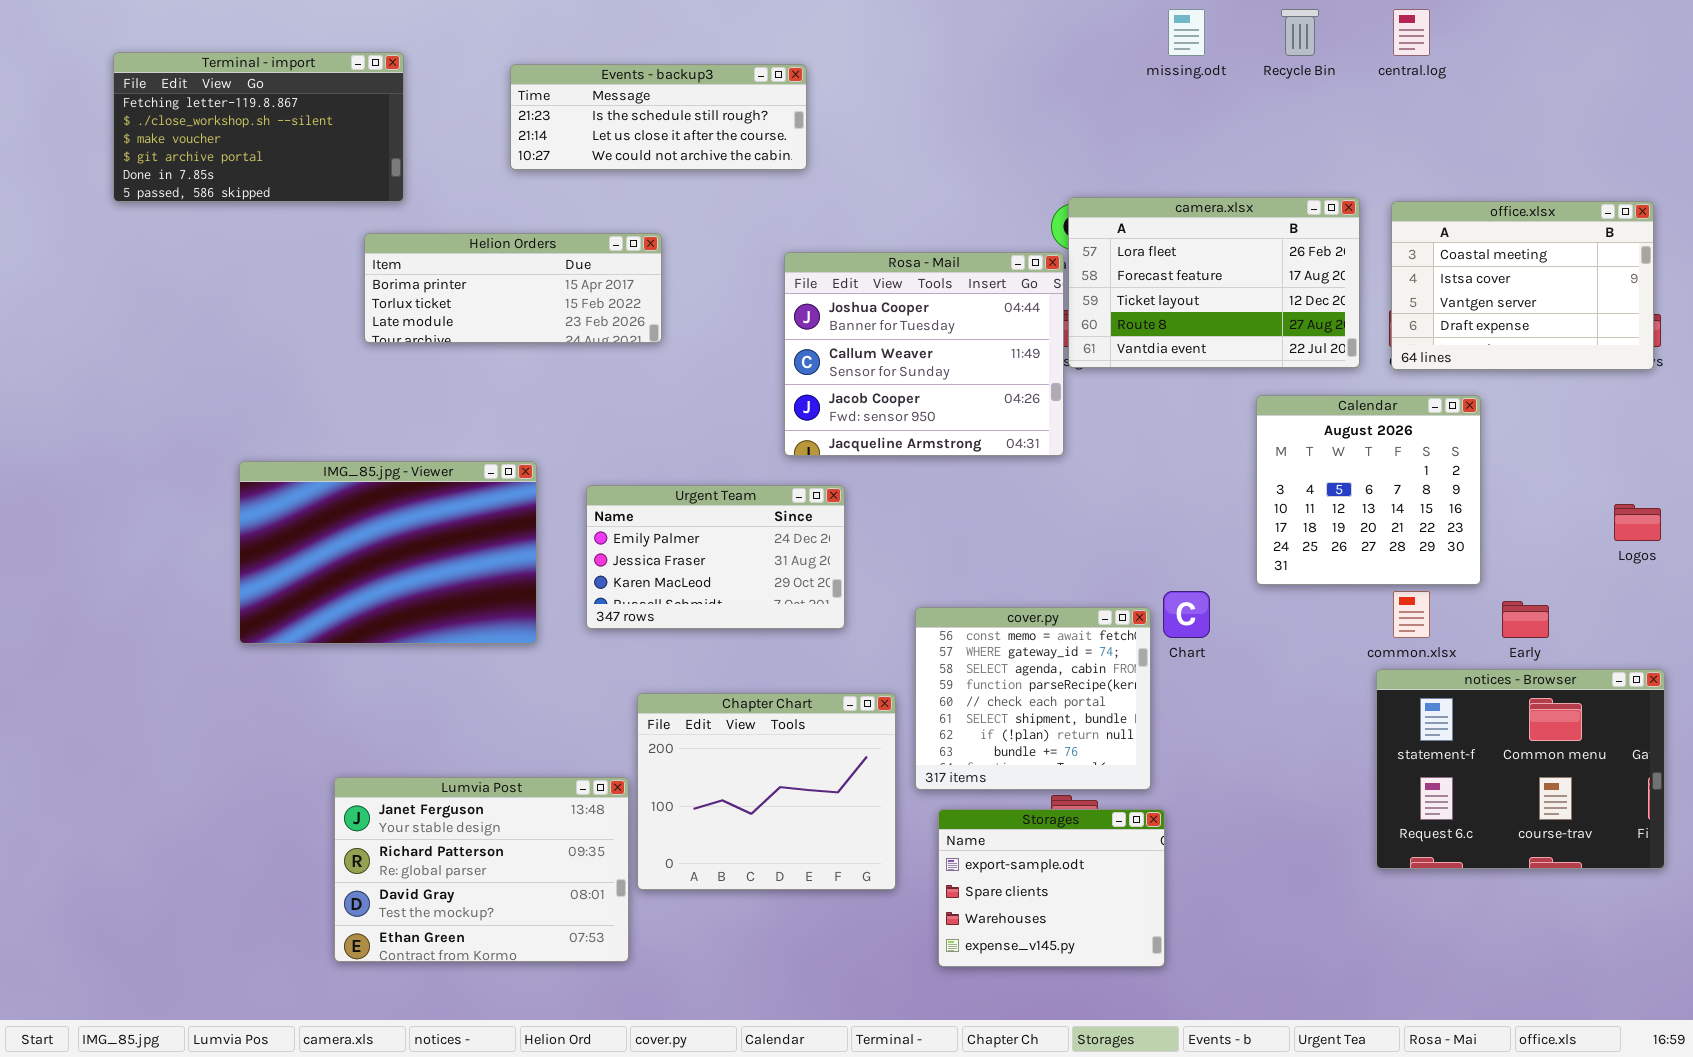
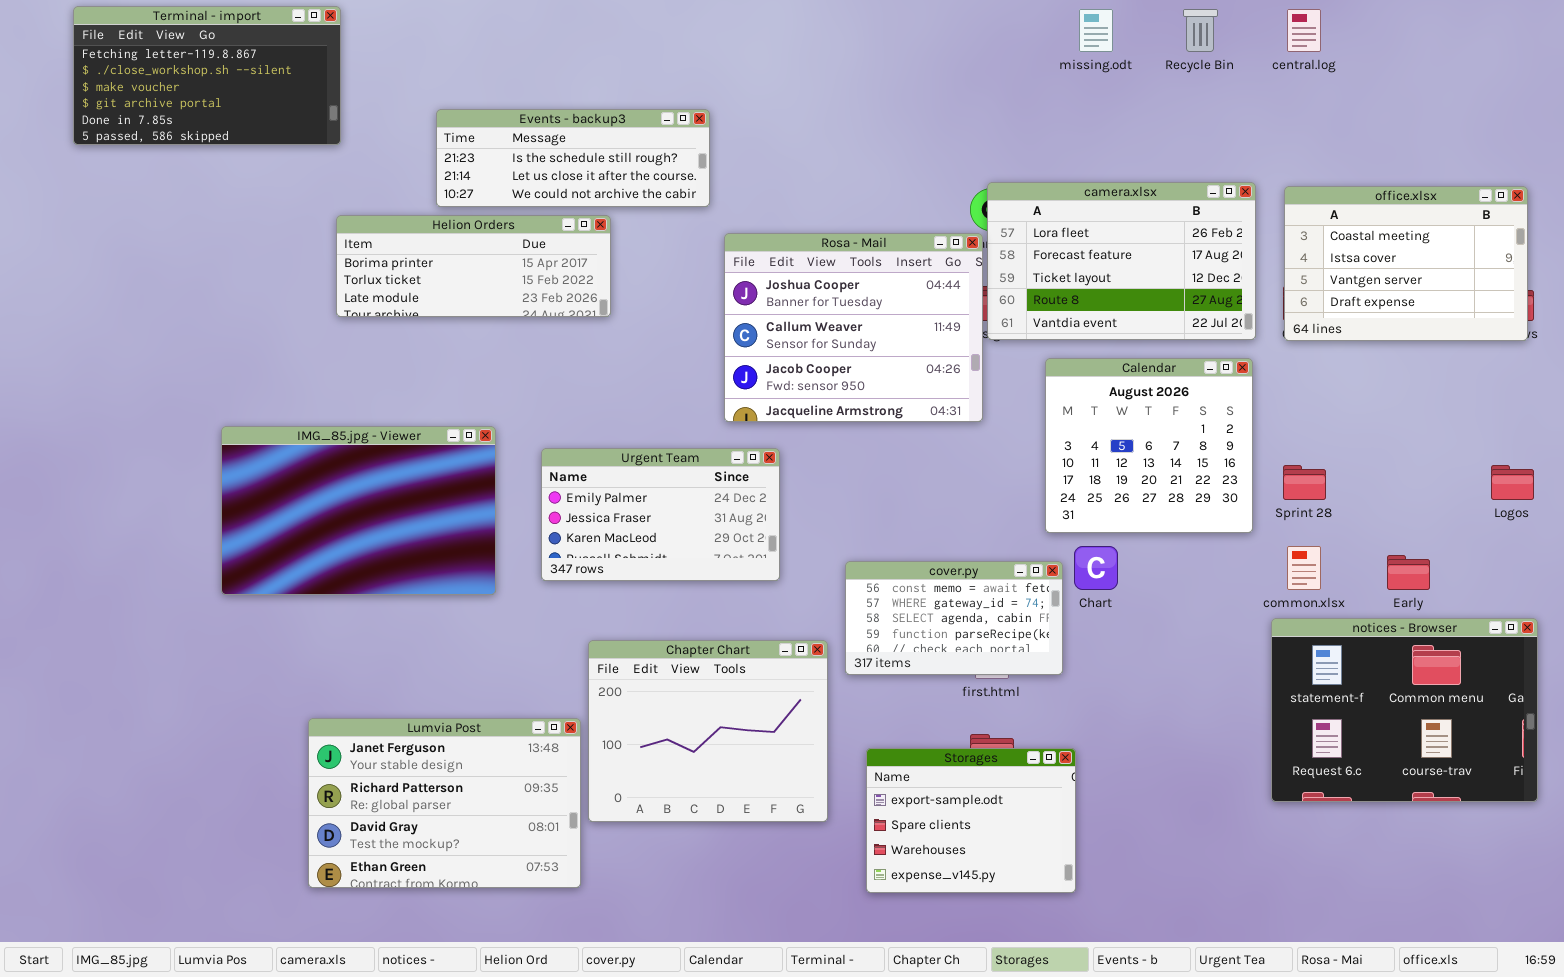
Terminal - import: [113,52,404,202] -> [73,6,341,145], moved
Events - backup3: [510,64,807,170] -> [436,109,710,207], moved
Calendar: [1256,395,1481,585] -> [1045,358,1253,533], moved
cover.py: [915,607,1151,790] -> [845,561,1063,675], resized

